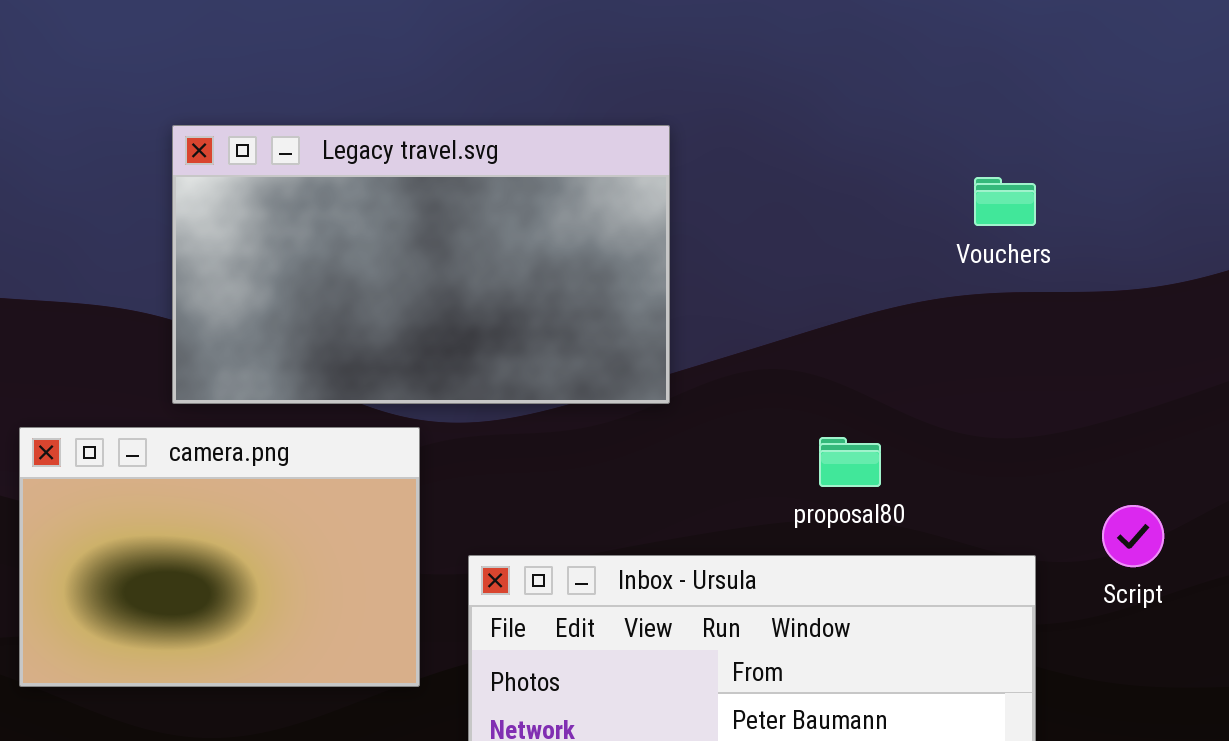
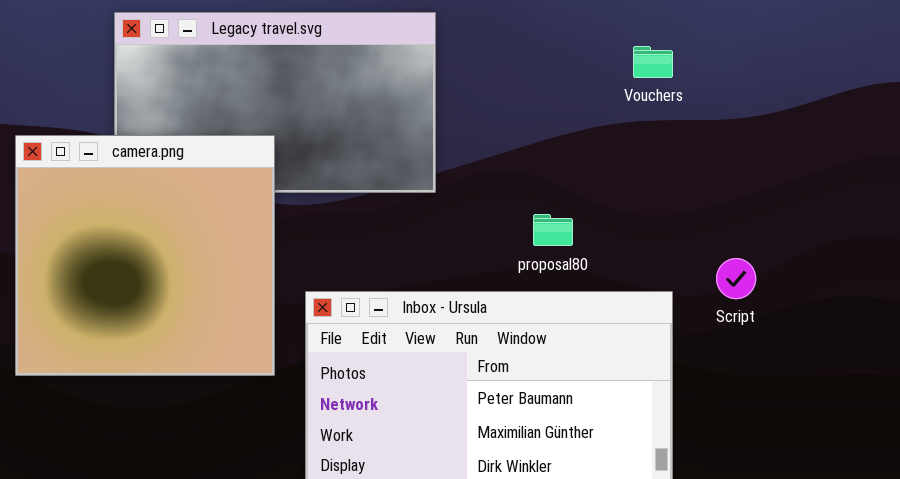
camera.png: [19,427,420,687] -> [15,135,275,376], resized

